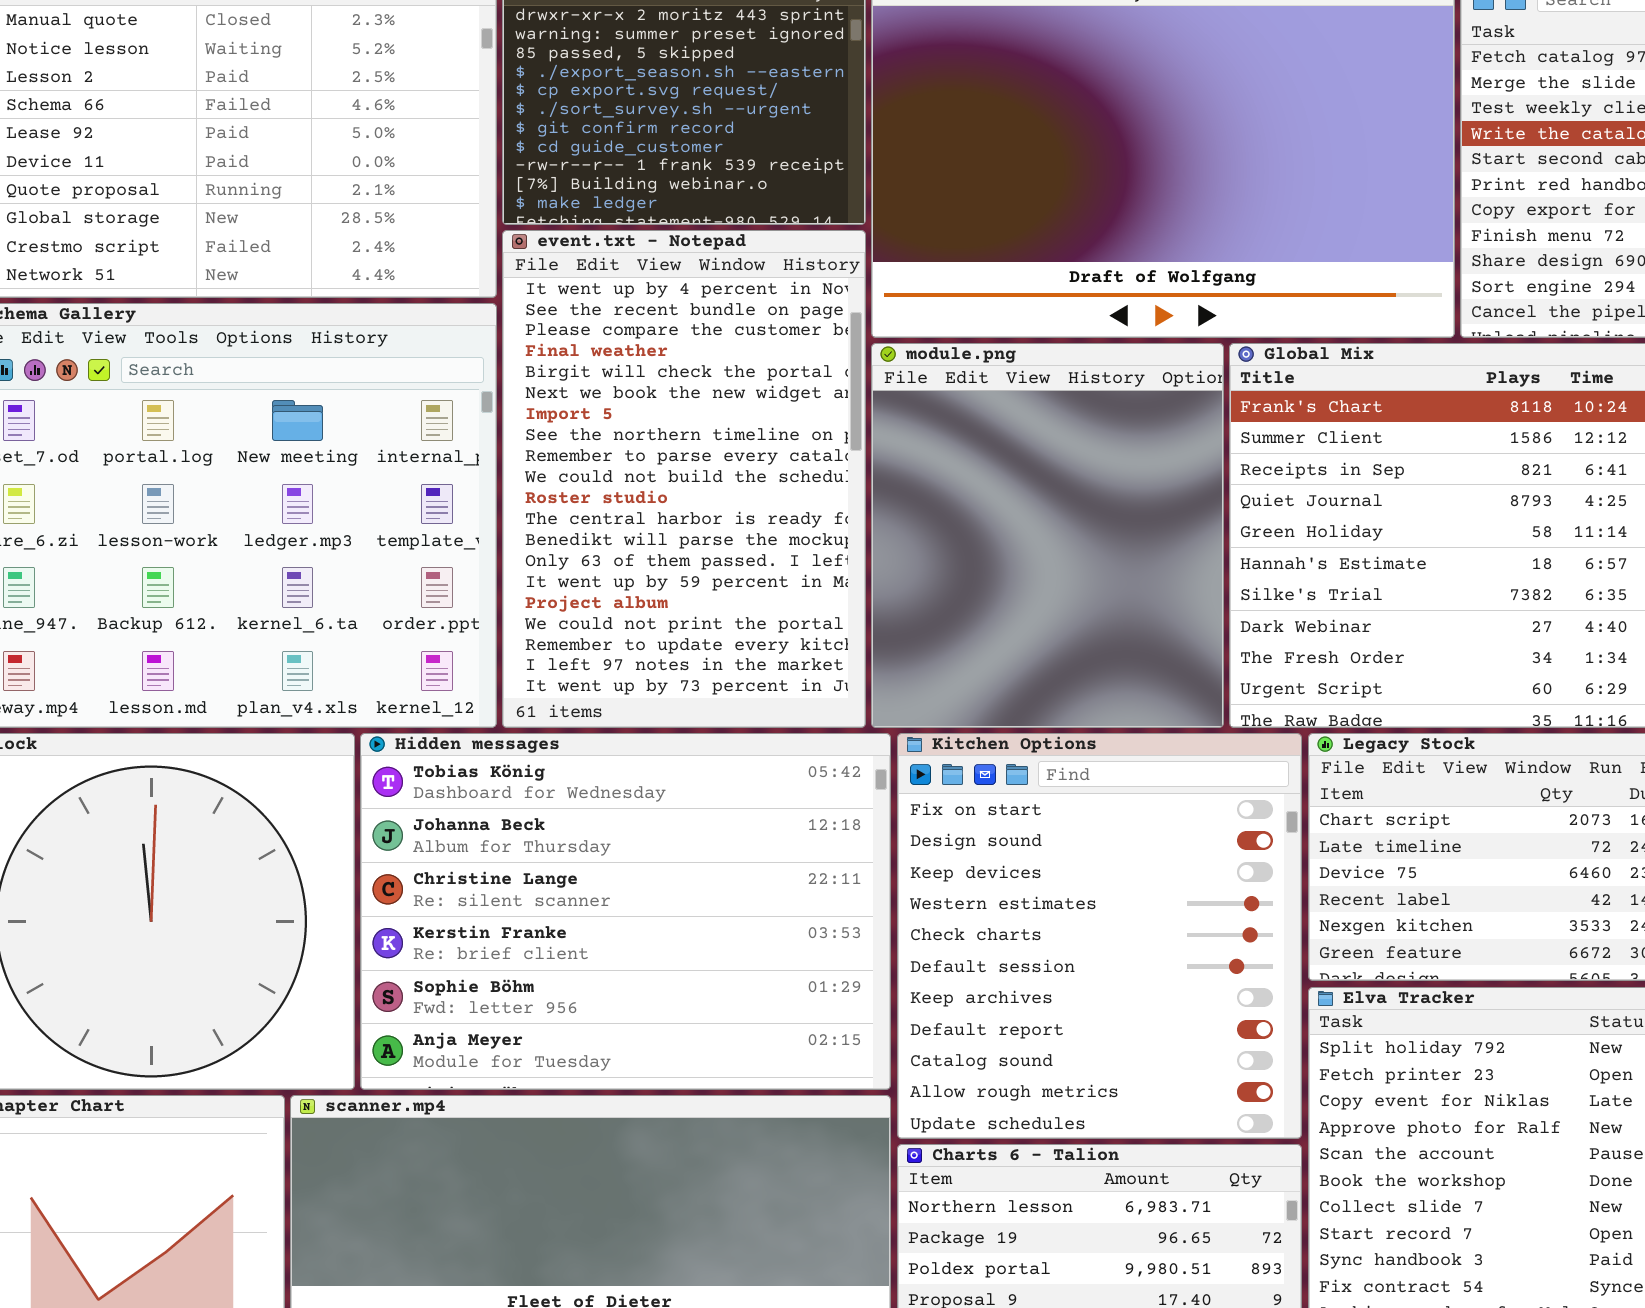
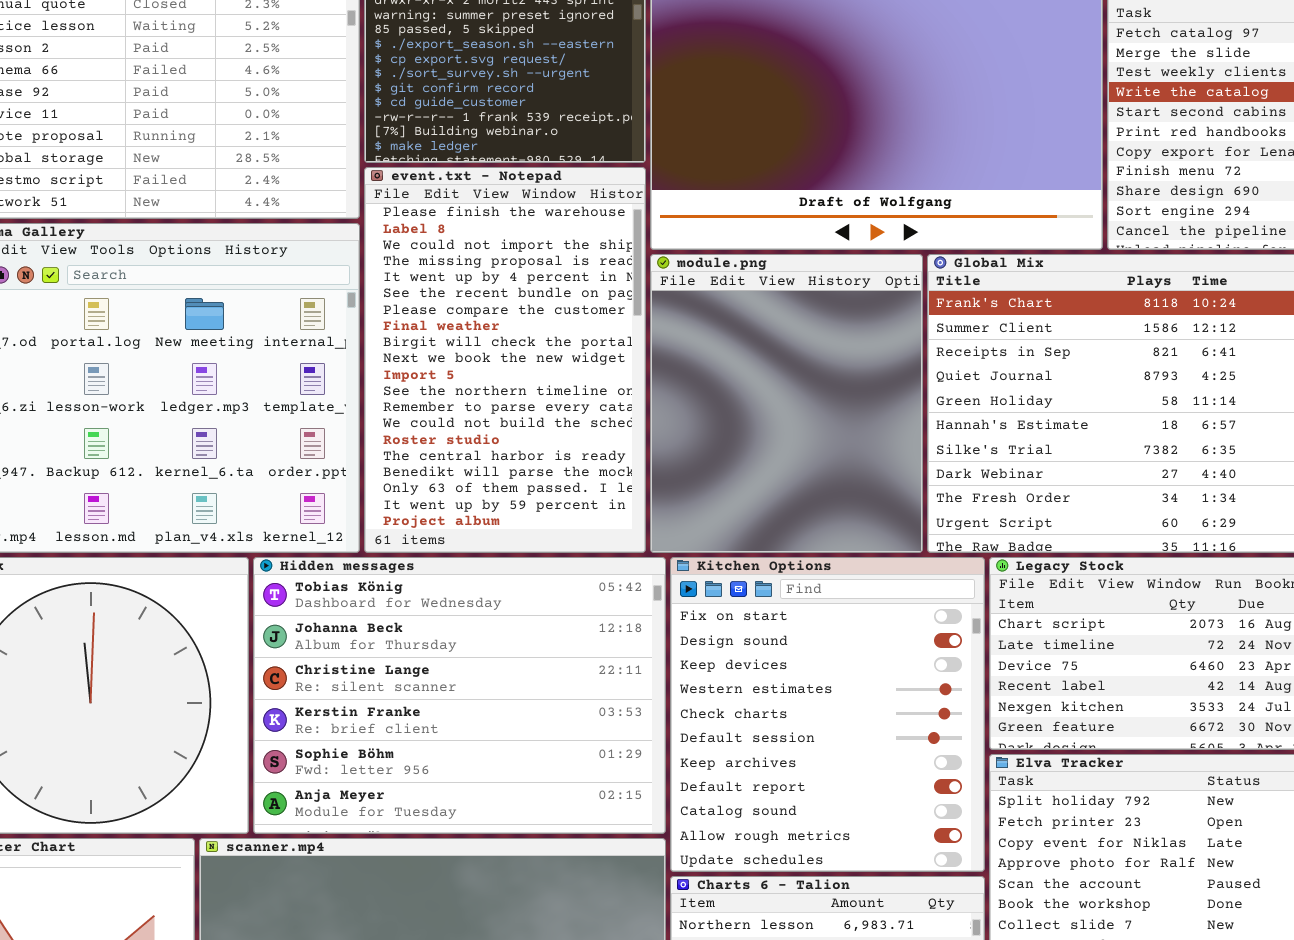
event.txt - Notepad: [502,230,866,728] -> [364,167,646,553], scrolled up 4 rows

